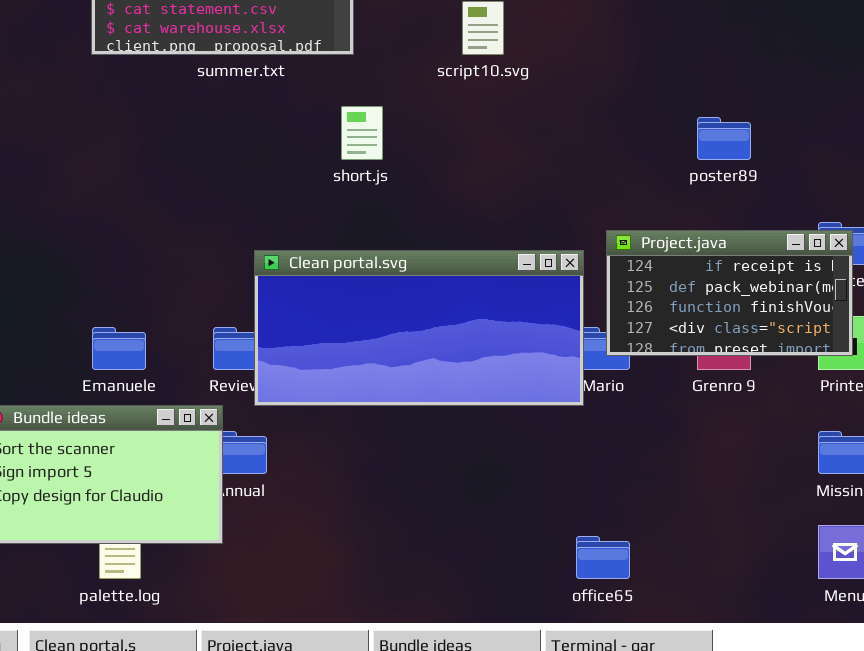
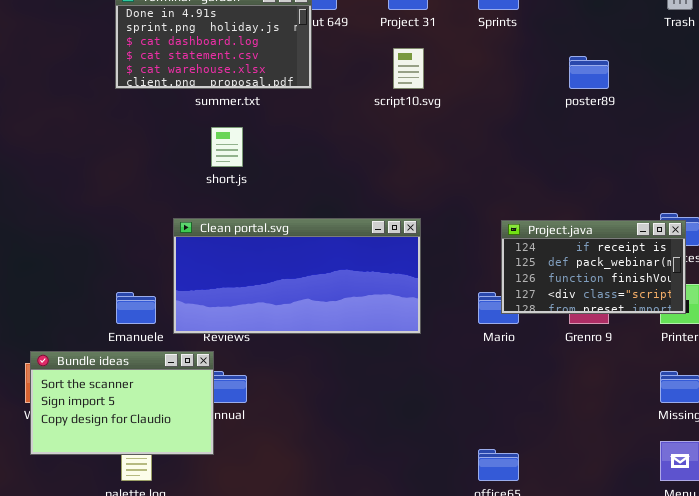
short.js: [341,106,383,160] -> [211,127,243,167], moved
poster89: [697,117,751,160] -> [569,56,609,89], moved
Clean portal.svg: [254,250,584,406] -> [173,218,421,334], moved

